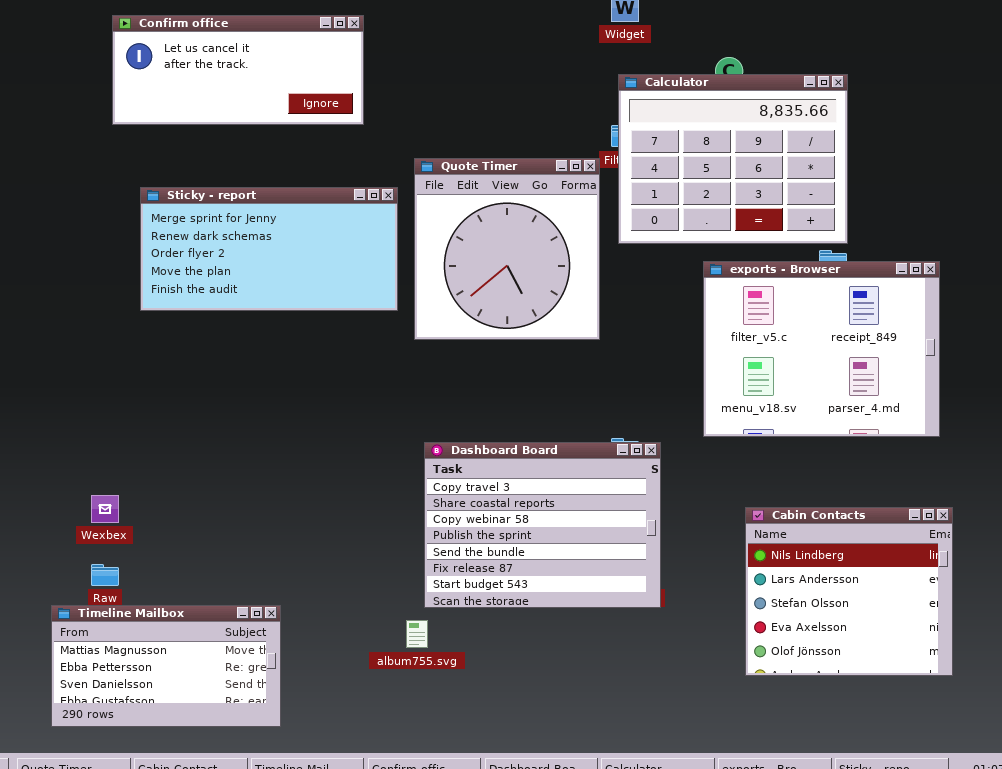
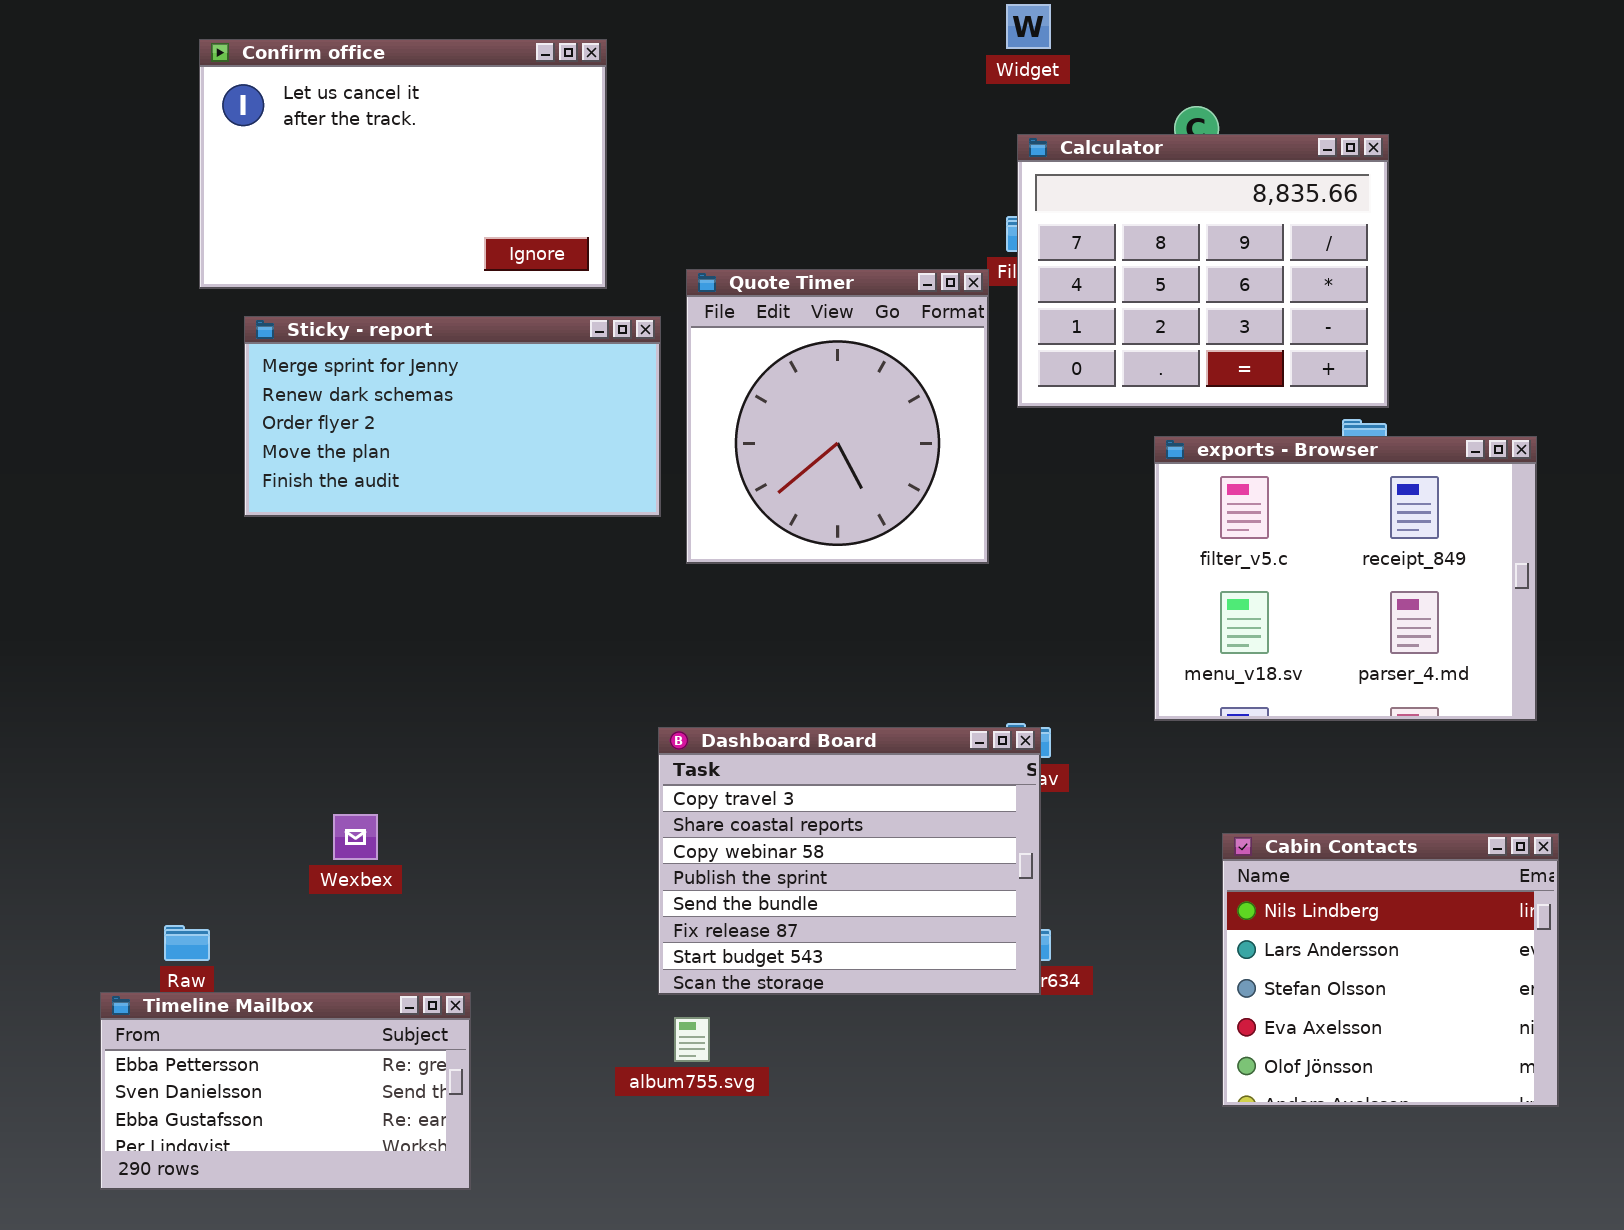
Confirm office: [112,15,364,125] -> [199,39,607,289], resized
Dashboard Board: [424,442,661,608] -> [658,727,1041,995], moved
Wexbex: [91,495,119,523] -> [333,814,378,860], moved
Timeline Mailbox: [51,605,281,727] -> [100,992,471,1190], scrolled down 1 row

